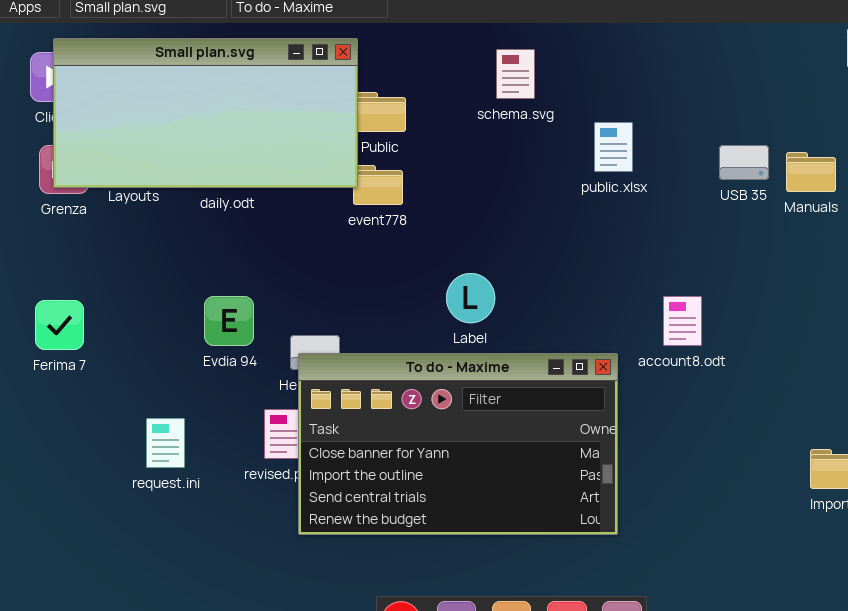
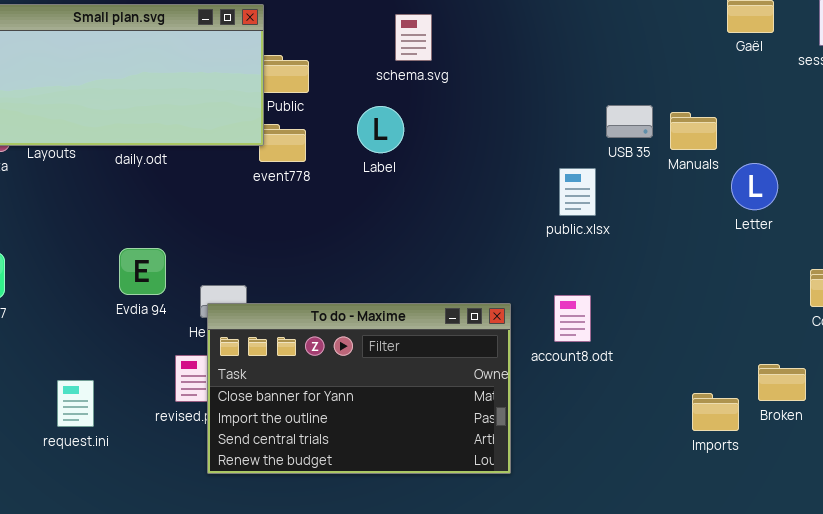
public.xlsx: [594,122,633,172] -> [559,168,596,216], moved
Label: [446,273,495,323] -> [357,106,404,153], moved
account8.odt: [663,296,702,346] -> [554,295,591,342], moved
request.ini: [146,418,185,468] -> [57,380,94,427], moved

